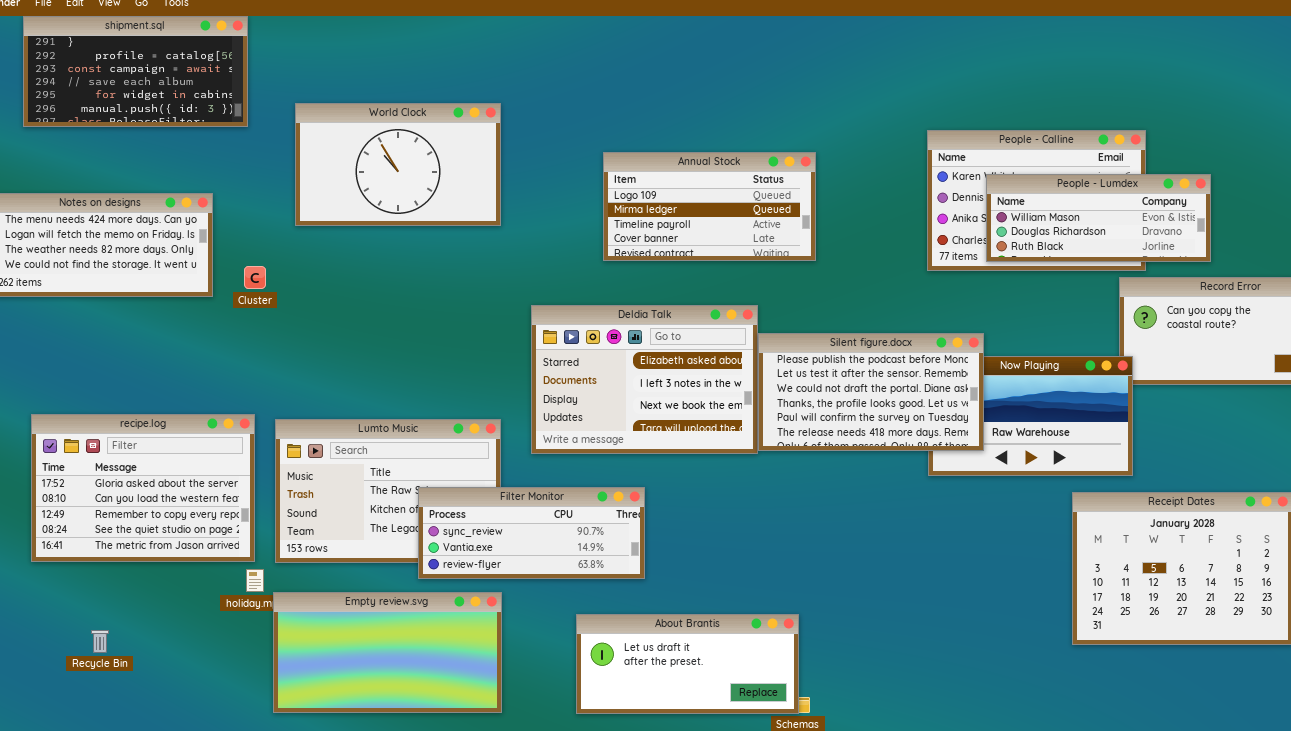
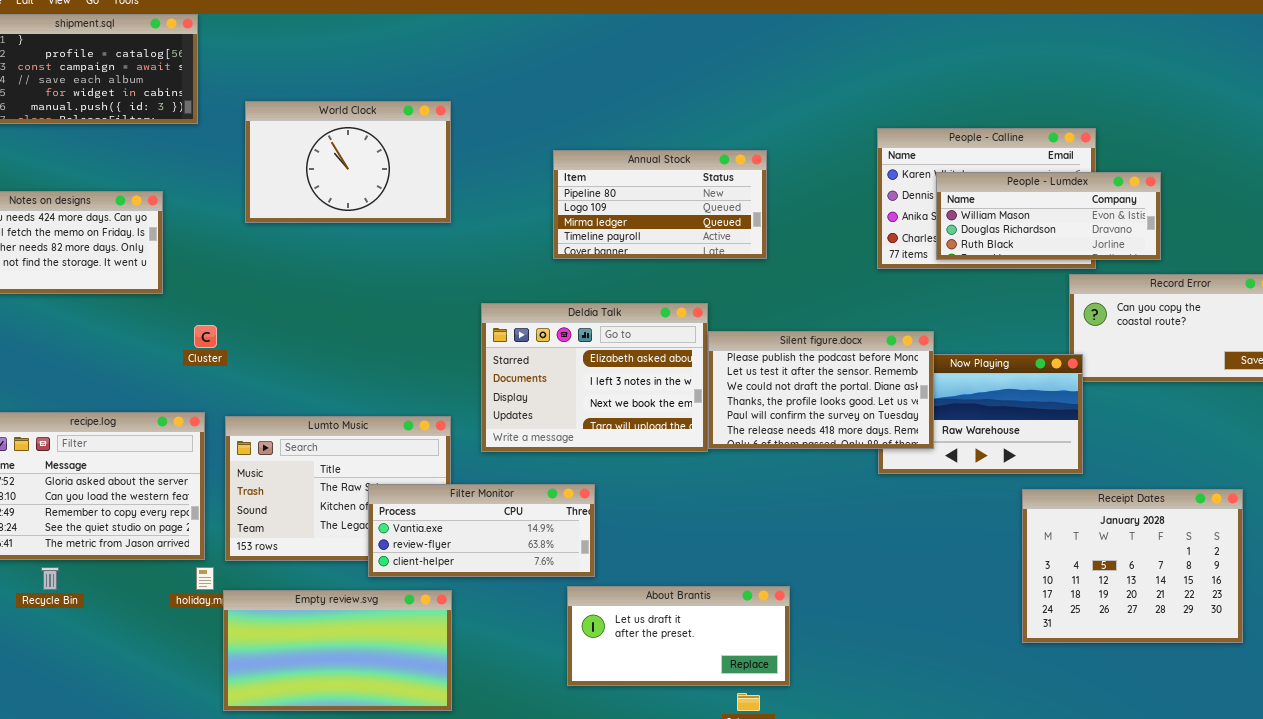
Annual Stock: [603,152,816,261] -> [553,150,767,259], scrolled up 1 row
Cluster: [244,266,266,289] -> [194,325,217,348], moved
Filter Monitor: [418,487,645,579] -> [368,484,595,577], scrolled down 1 row
About Brantis: [576,614,799,714] -> [567,586,790,686], moved
Recycle Bin: [91,630,109,653] -> [41,567,59,590], moved

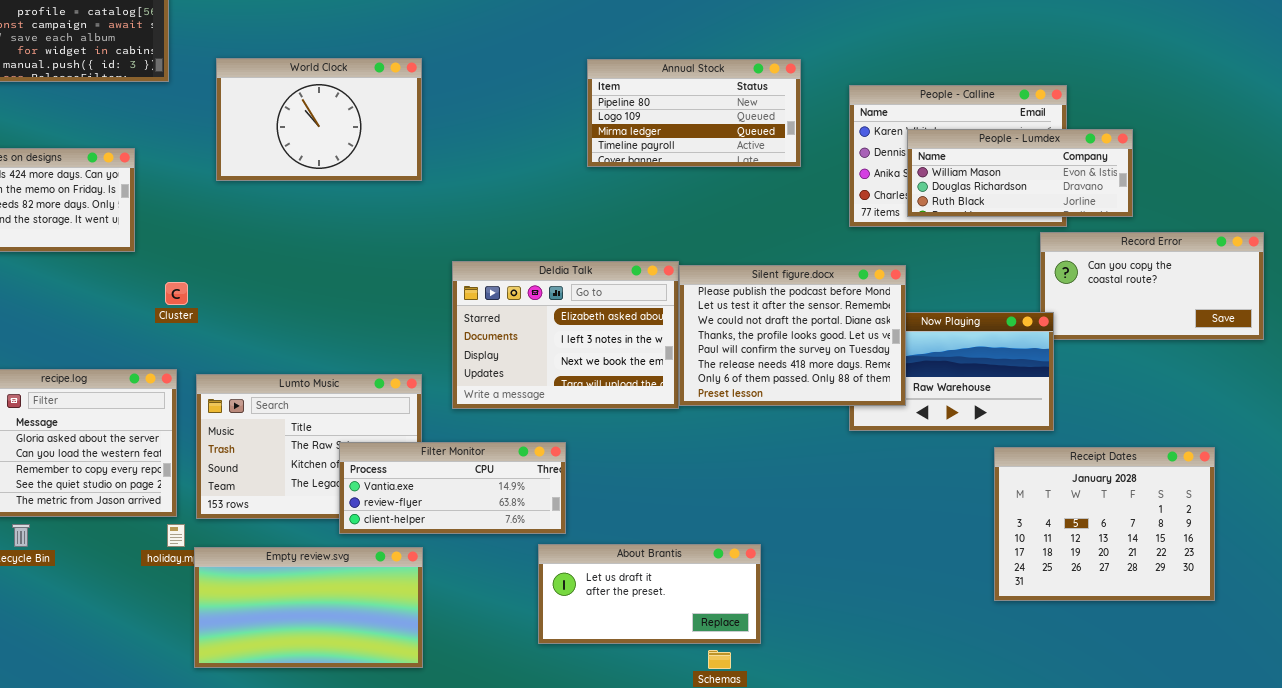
Annual Stock: [553,150,767,259] -> [587,59,801,167], moved
Silent figure.docx: [708,331,934,449] -> [679,265,906,406], resized

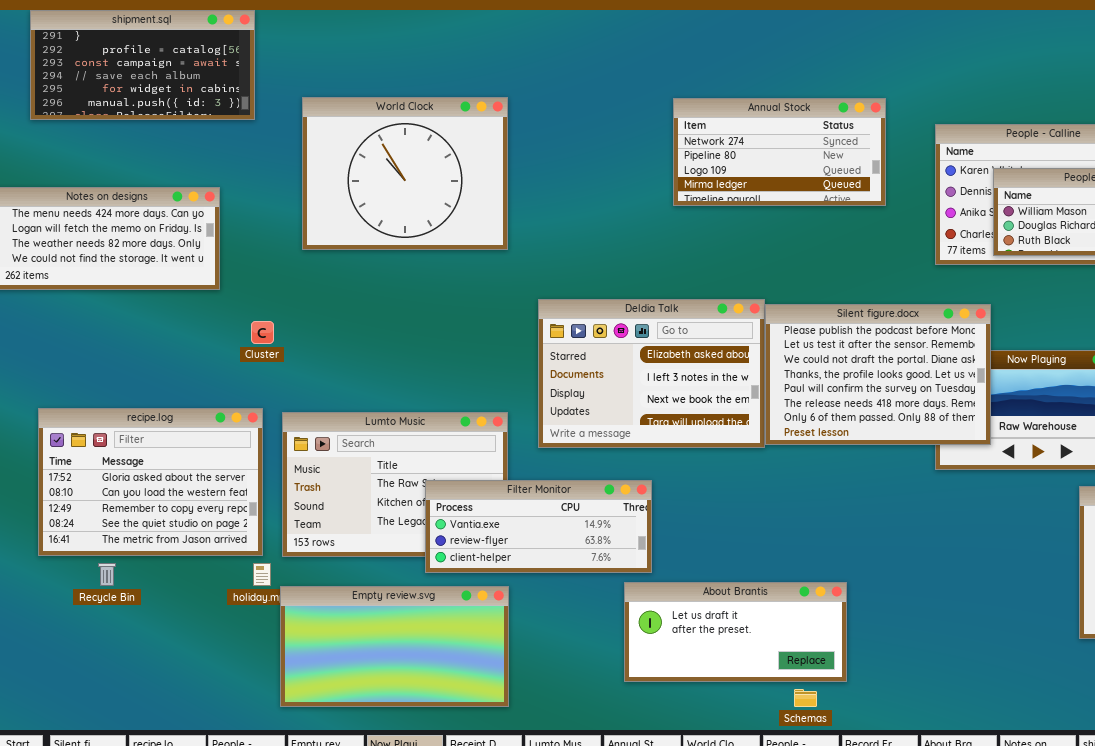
World Clock: [216,58,422,181] -> [302,97,508,250], resized
Annual Stock: [587,59,801,167] -> [673,98,886,206], scrolled up 1 row

